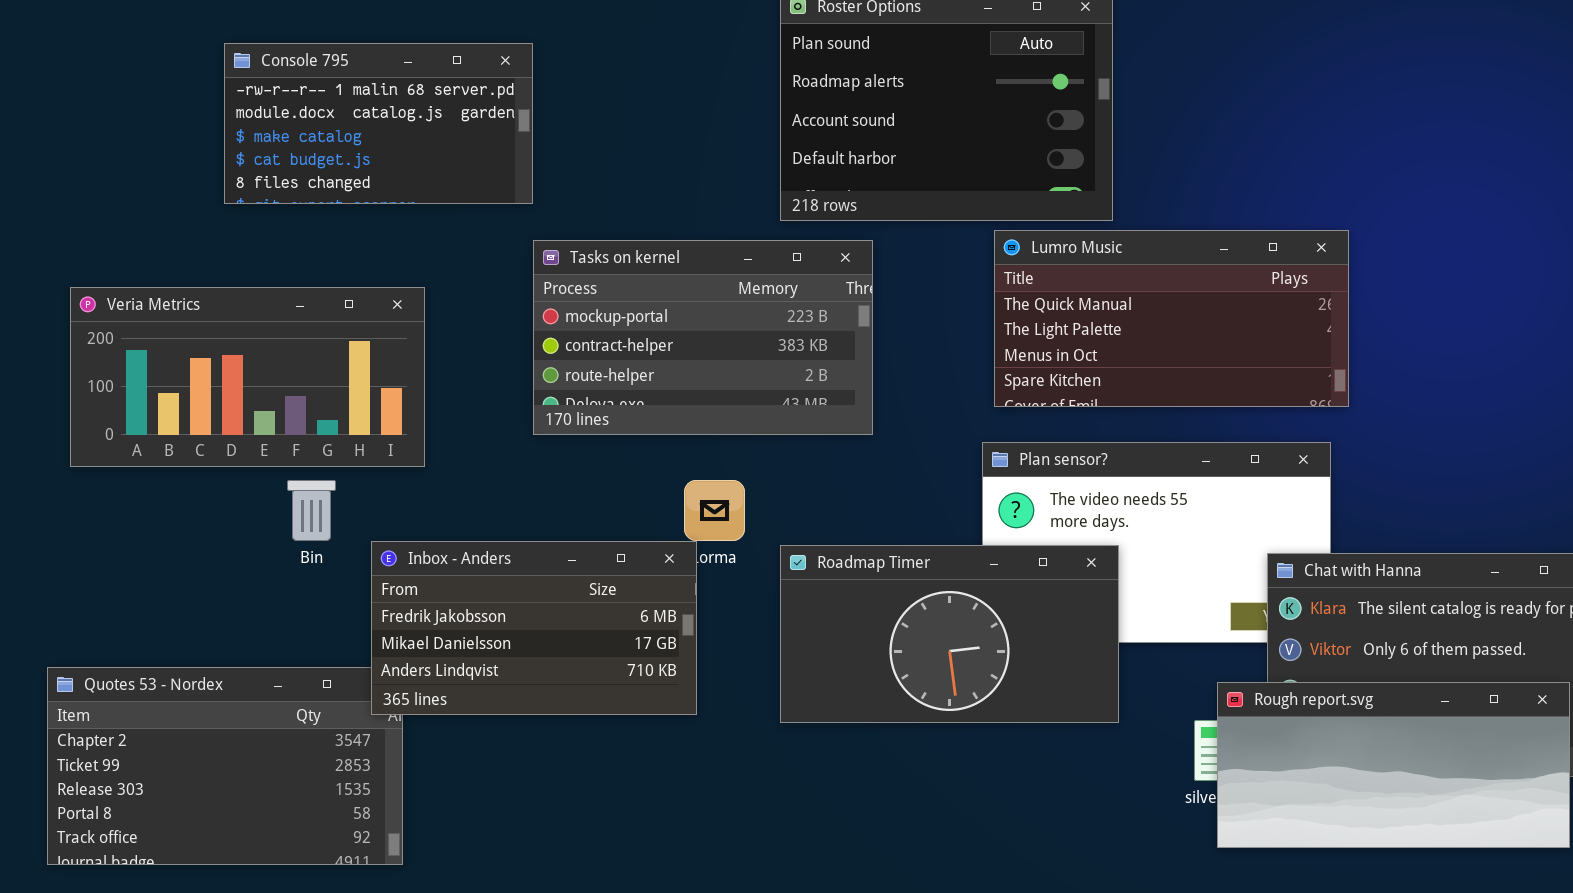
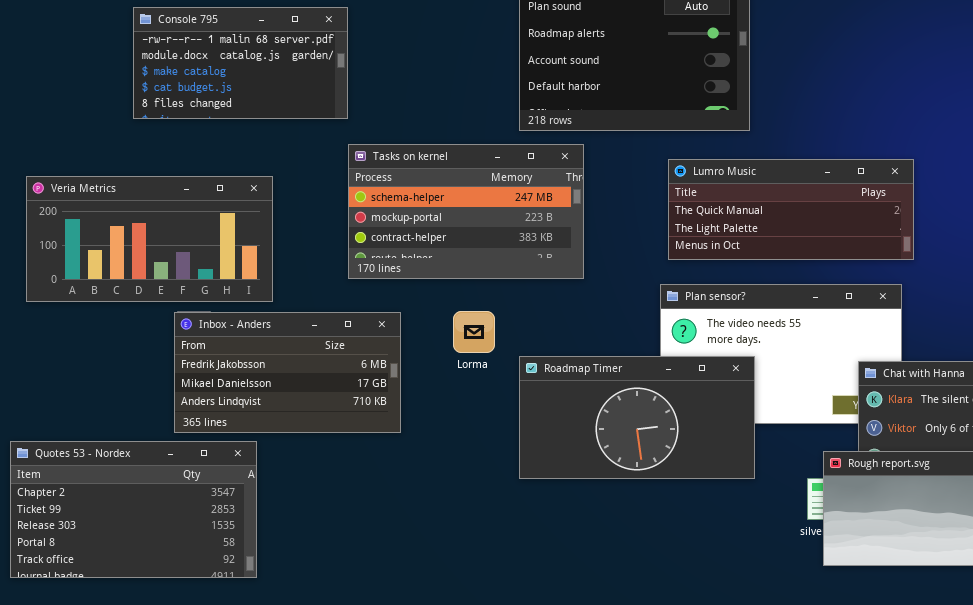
Lumro Music: [994,230,1349,407] -> [668,159,914,260], resized
Tasks on kernel: [533,240,873,435] -> [348,144,584,279], scrolled up 1 row
Inbox - Anders: [371,541,697,715] -> [174,312,401,433], moved

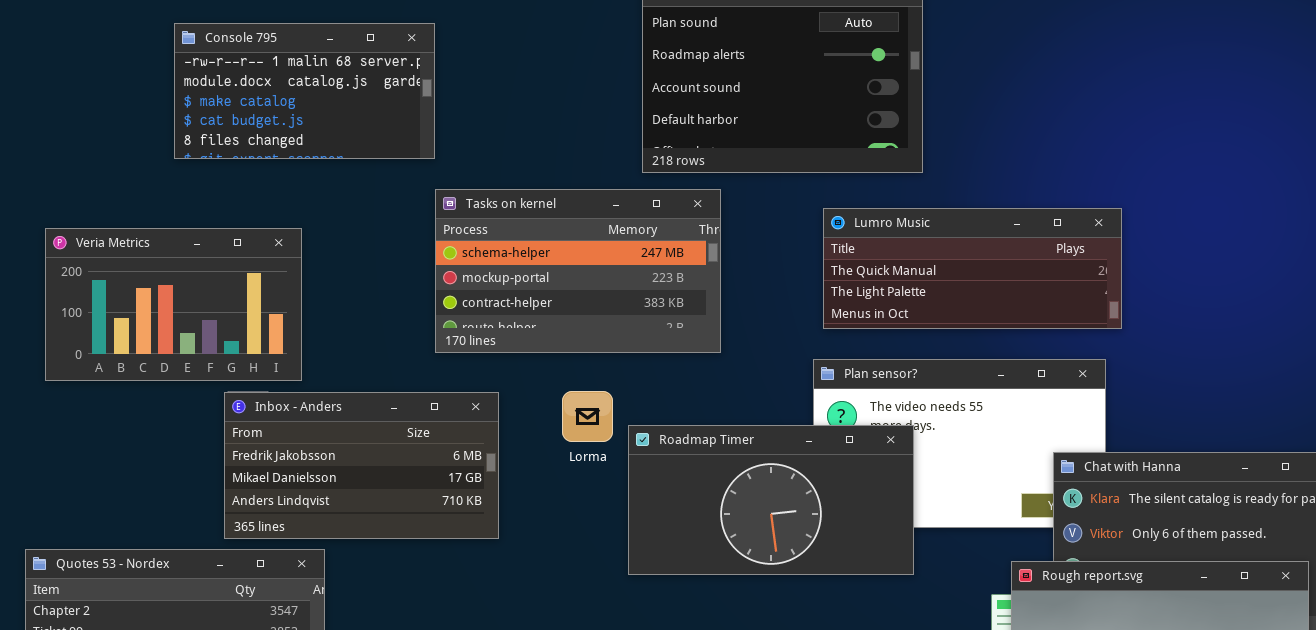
Veria Metrics: [26,176,273,302] -> [45,228,302,381], resized
Roadmap Timer: [519,356,755,479] -> [628,425,914,575], moved

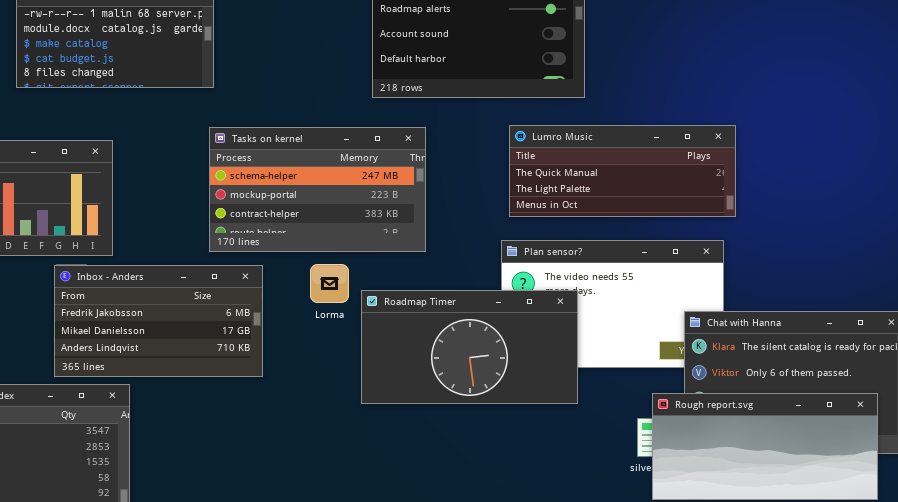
Tasks on kernel: [435,189,721,353] -> [209,127,426,252], moved

